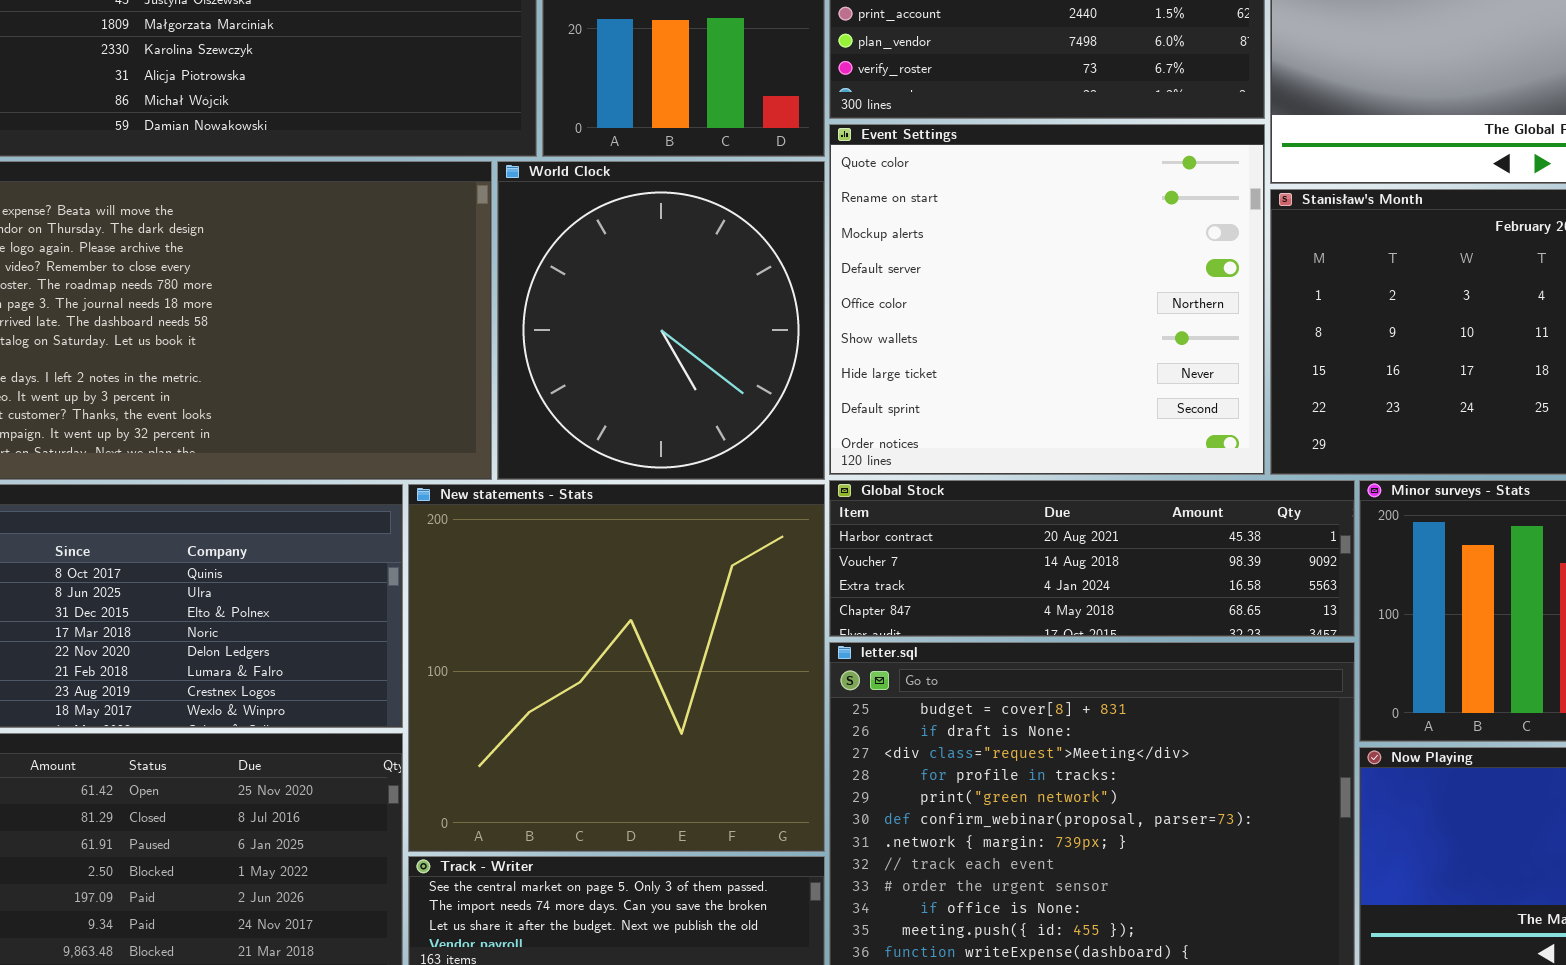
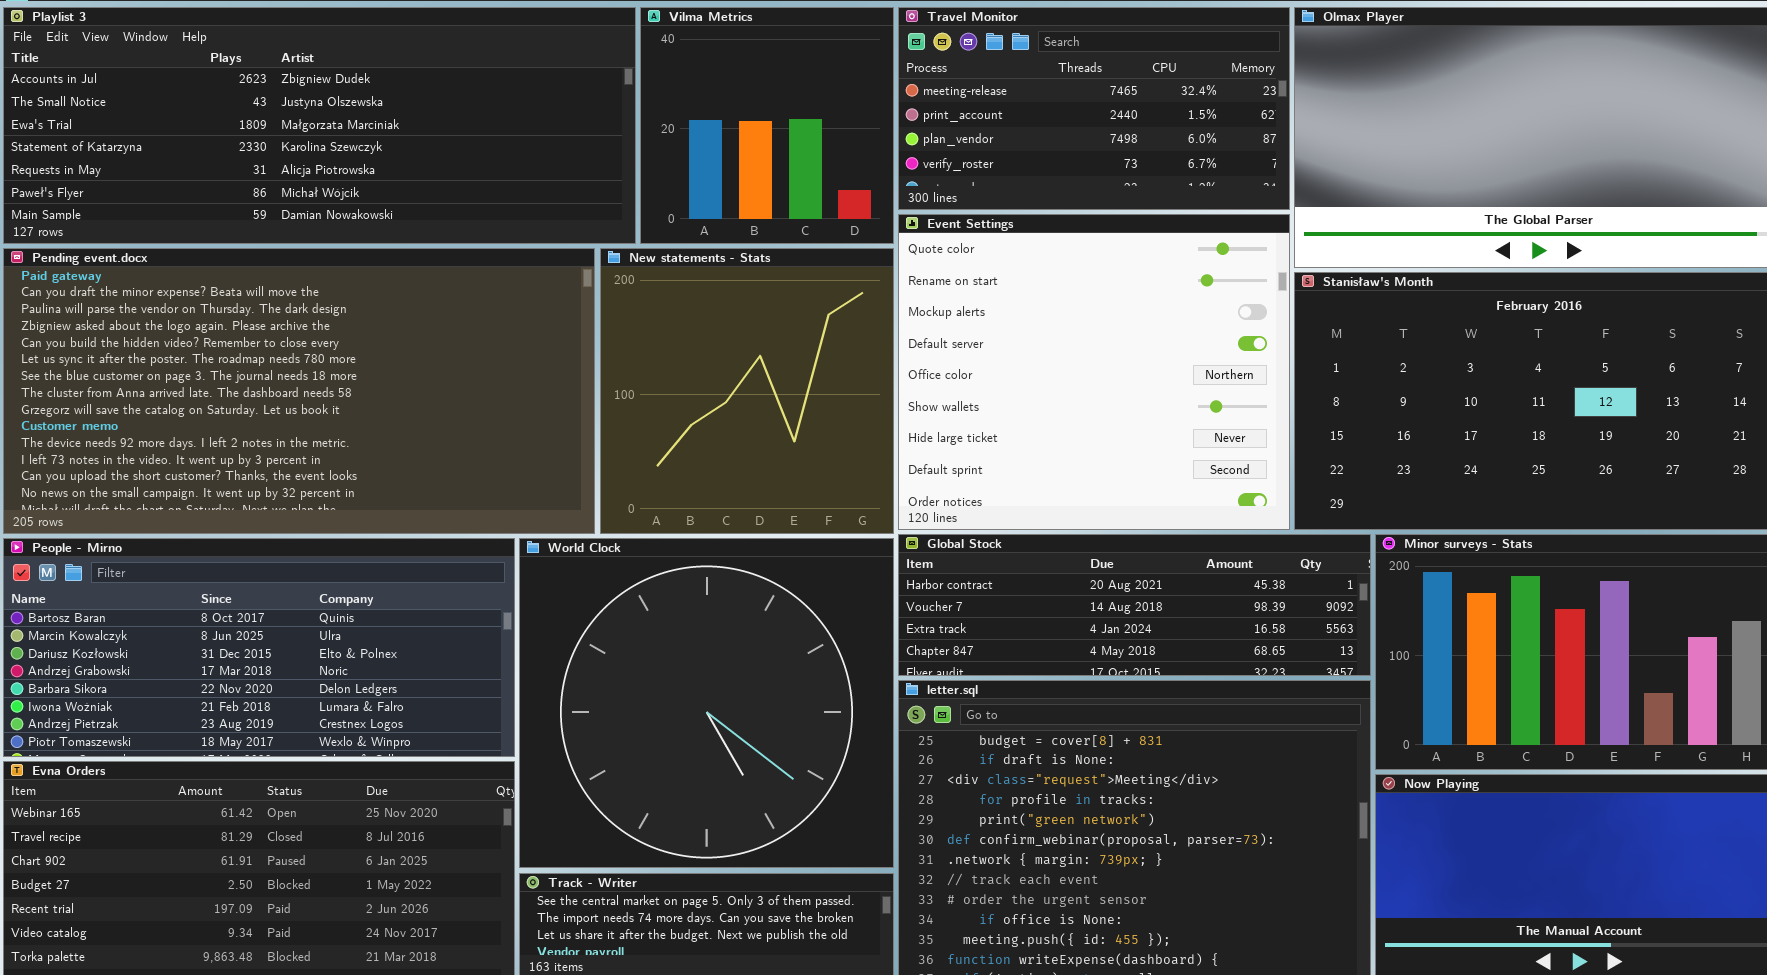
World Clock: [497,161,825,480] -> [519,538,894,868], moved, resized
New statements - Stats: [408,484,825,852] -> [600,248,894,534], moved, resized

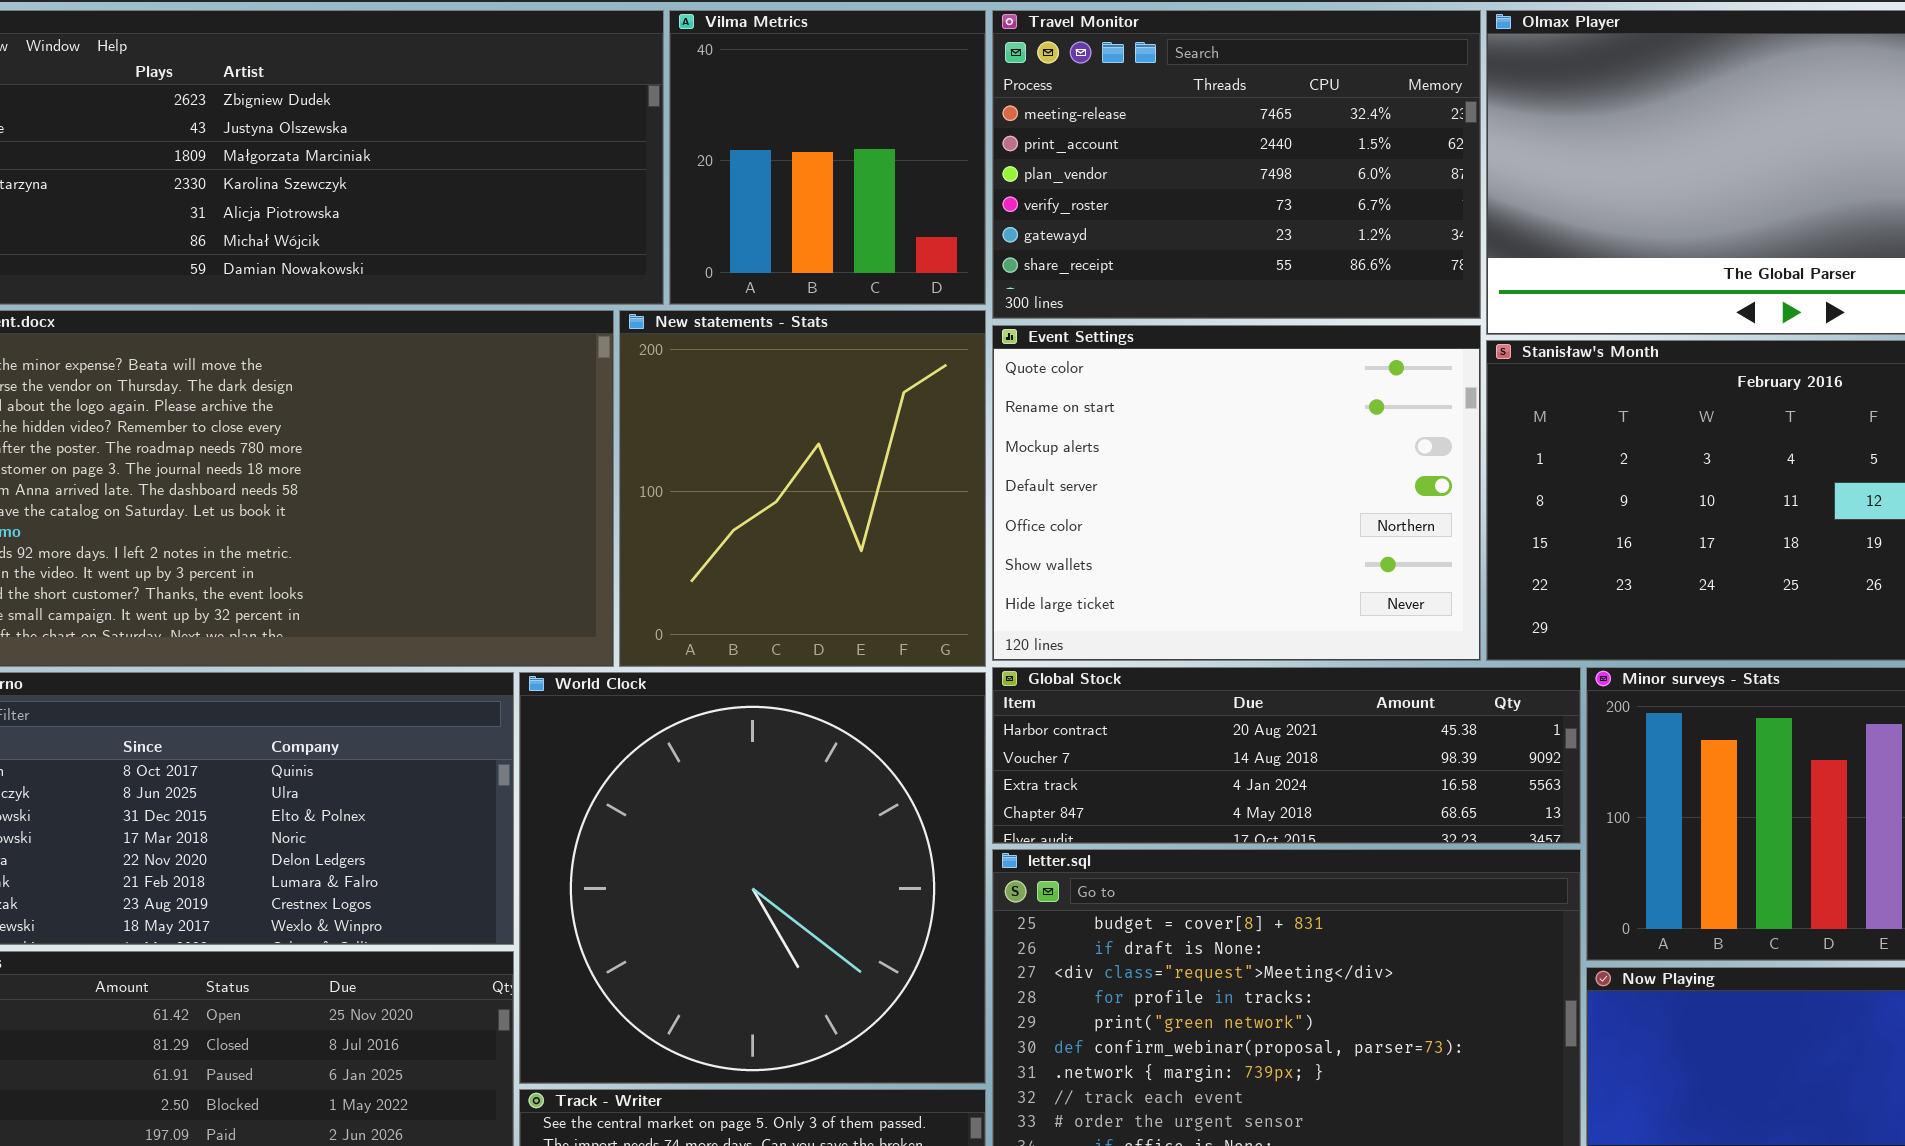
Travel Monitor: [898,7,1290,210] -> [992,10,1481,319], resized
Event Settings: [898,214,1290,530] -> [992,325,1481,661], resized

